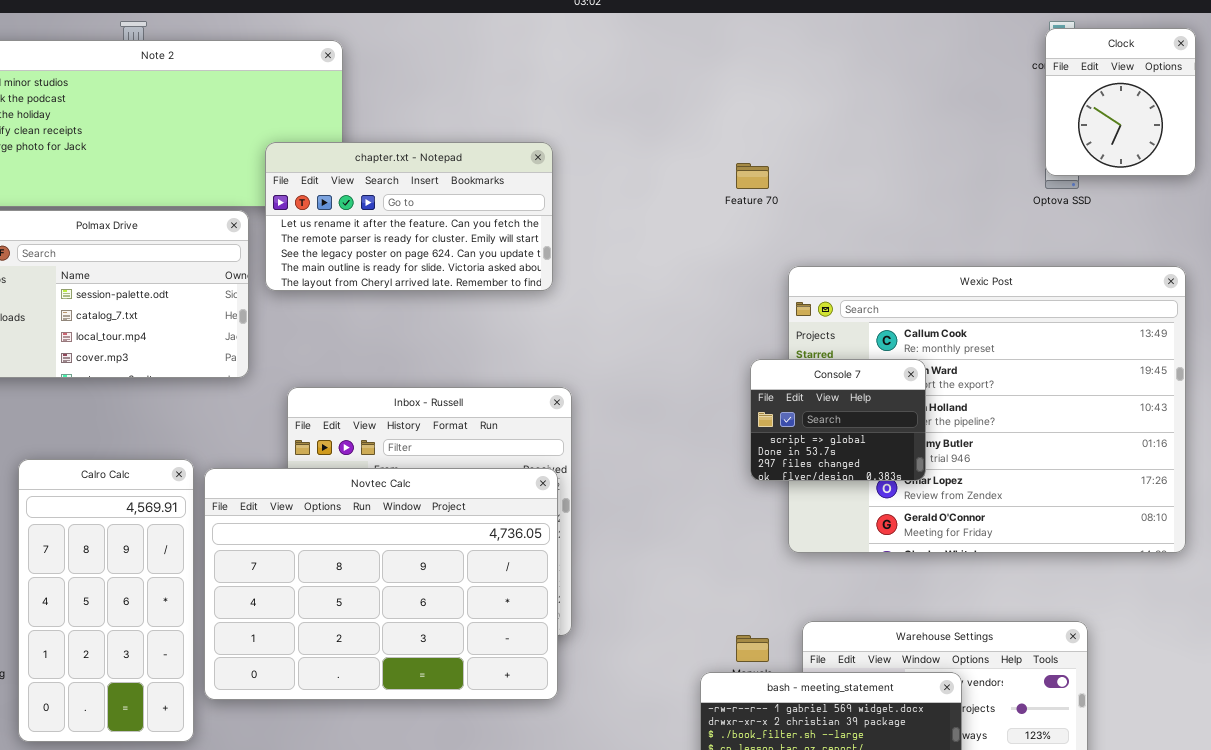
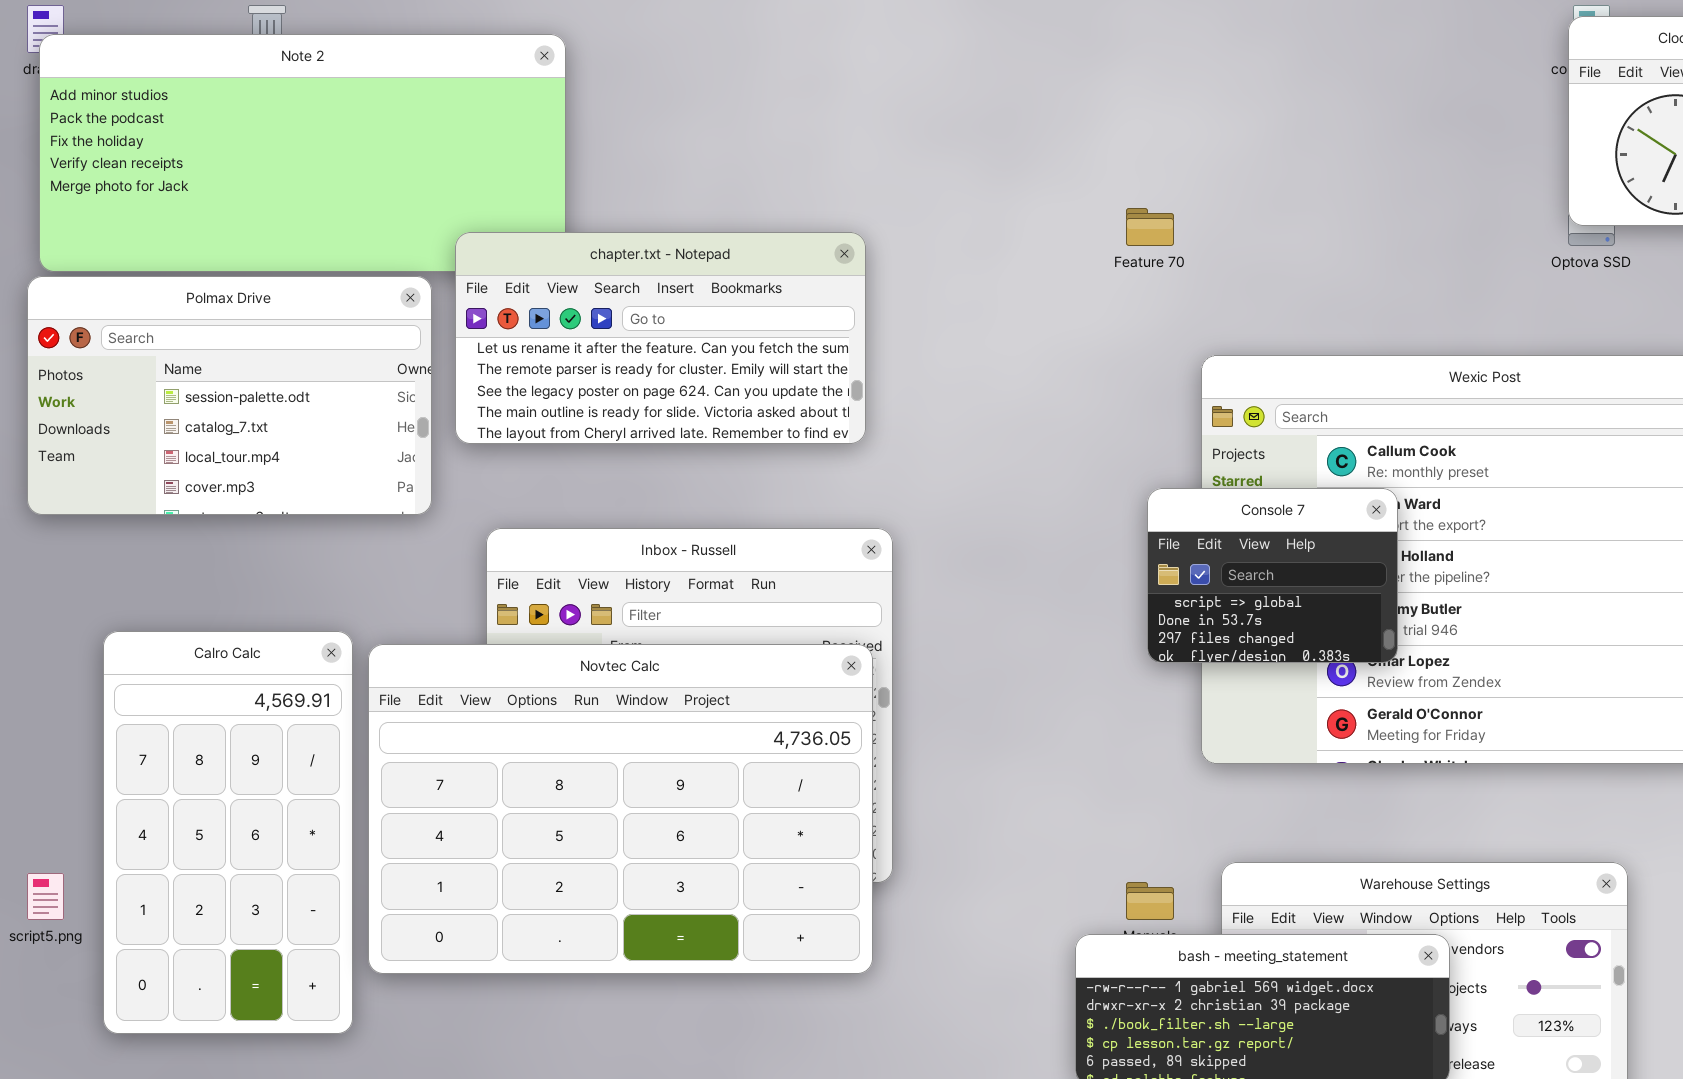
chapter.txt - Notepad: [265,142,553,291] -> [455,232,866,444], moved

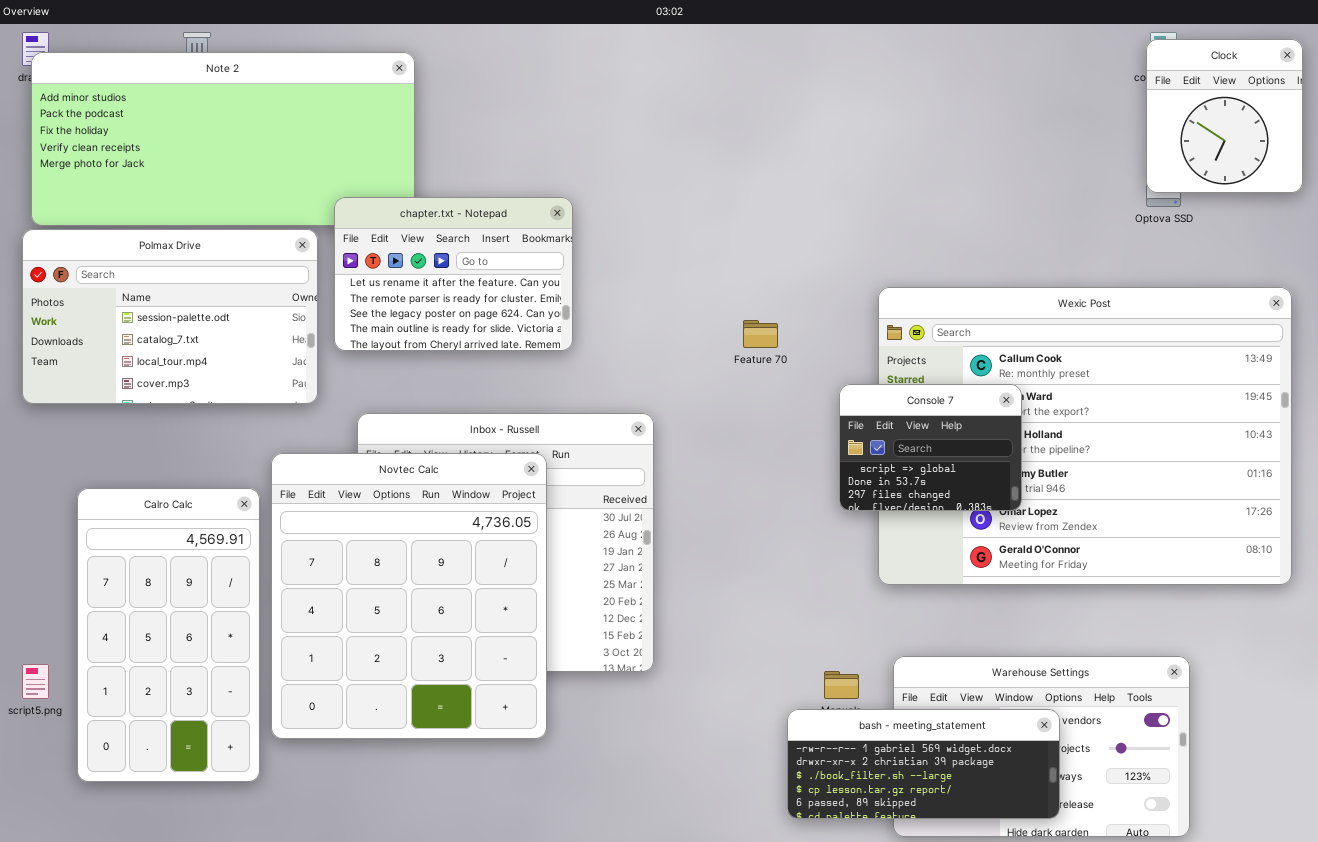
Feature 70: [1126,208,1174,246] -> [743,320,778,348], moved
chapter.txt - Notepad: [455,232,866,444] -> [334,197,573,351], resized
Novtec Calc: [368,644,873,974] -> [271,453,547,739], resized

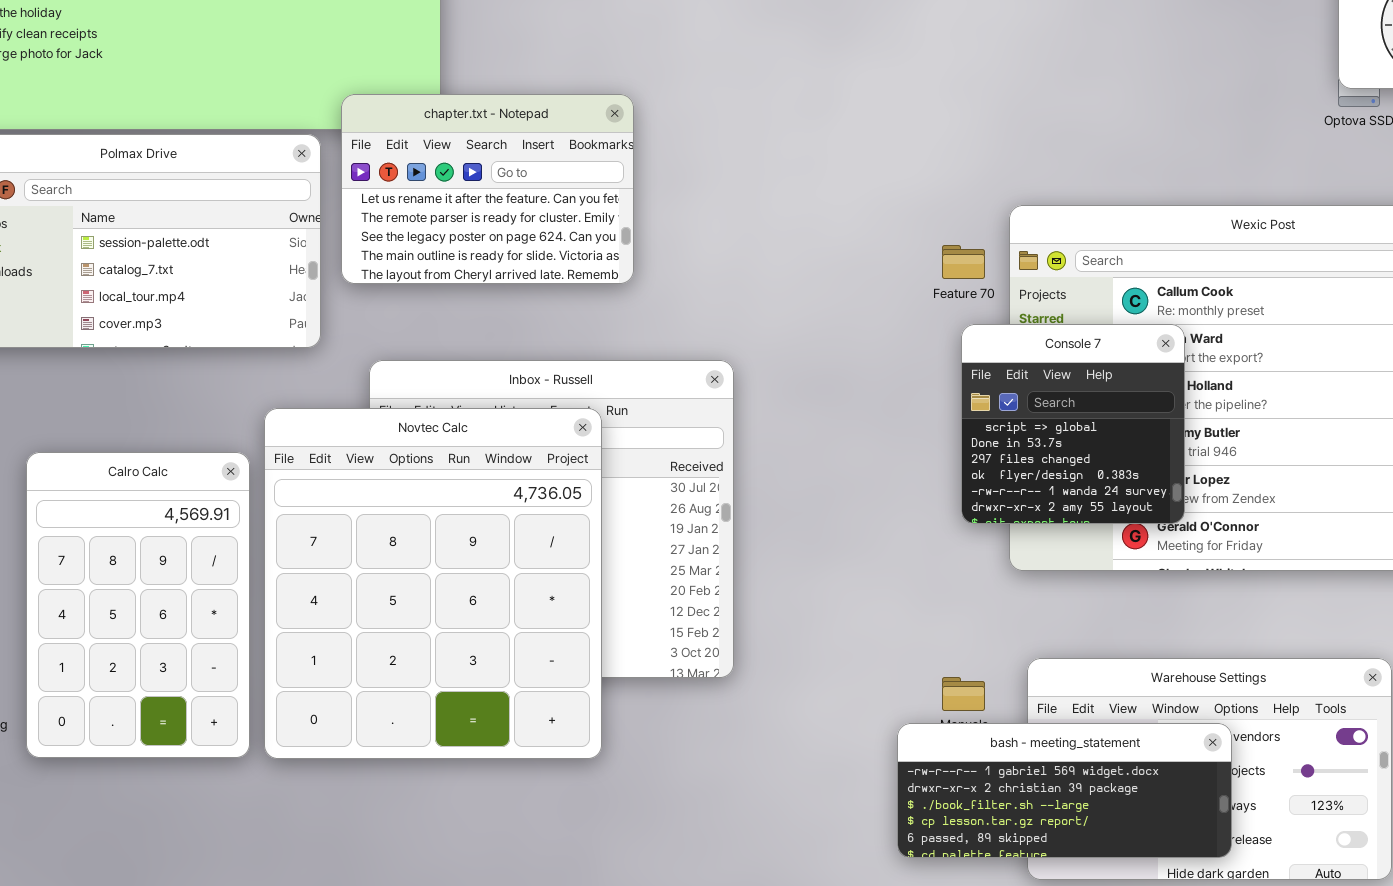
Feature 70: [743,320,778,348] -> [942,245,985,279], moved
Console 7: [839,384,1022,511] -> [961,324,1185,524], resized
Calro Calc: [77,488,260,782] -> [26,452,250,758], resized

